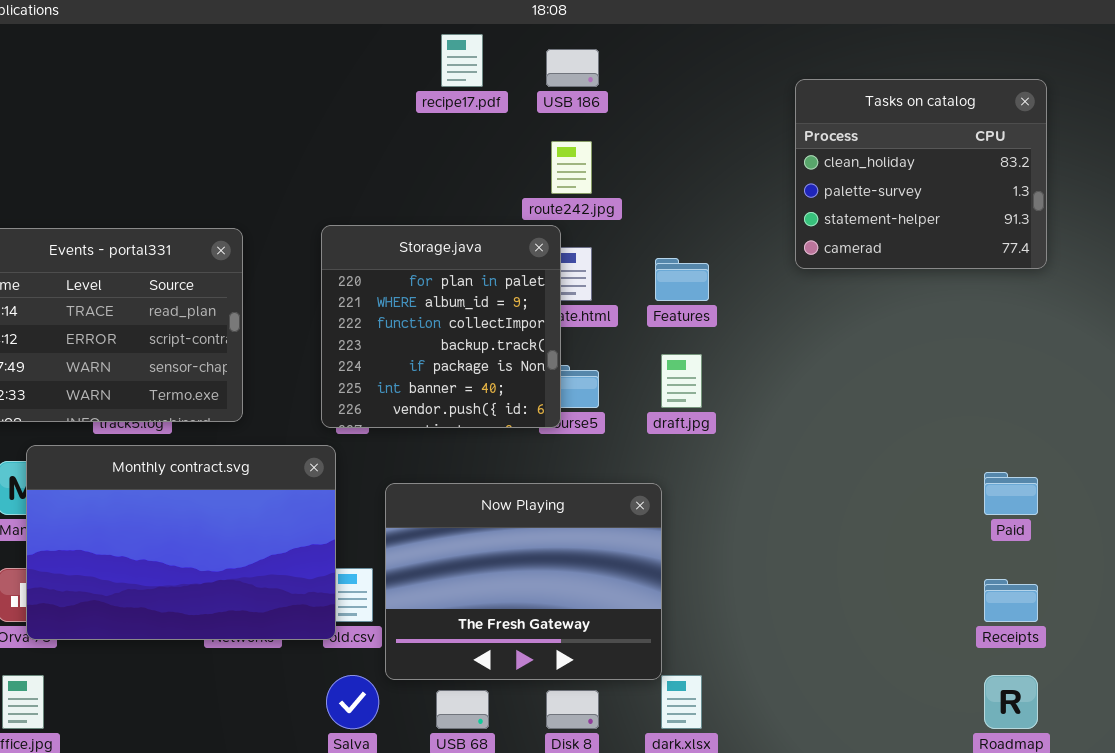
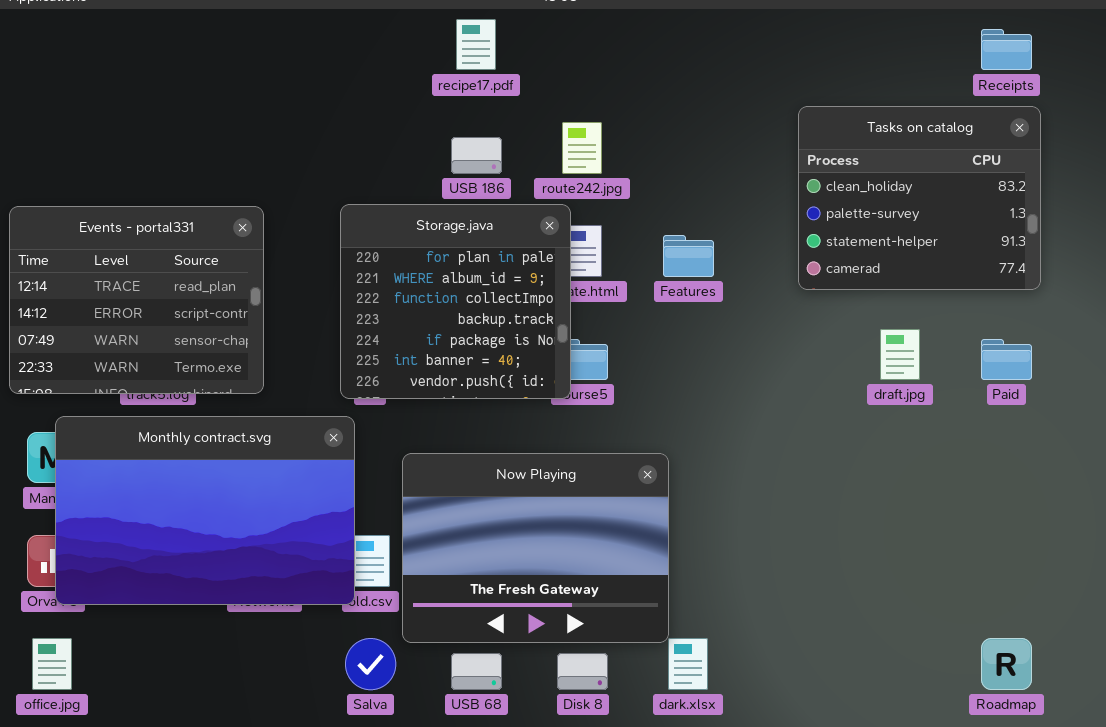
USB 186: [546,49,599,87] -> [451,137,502,174], moved
Tasks on catalog: [795,79,1047,269] -> [798,106,1041,290], moved
draft.jpg: [661,354,702,408] -> [880,329,920,380], moved
Paid: [984,472,1038,515] -> [981,339,1032,380], moved
Receipts: [984,579,1038,622] -> [981,29,1032,70], moved

